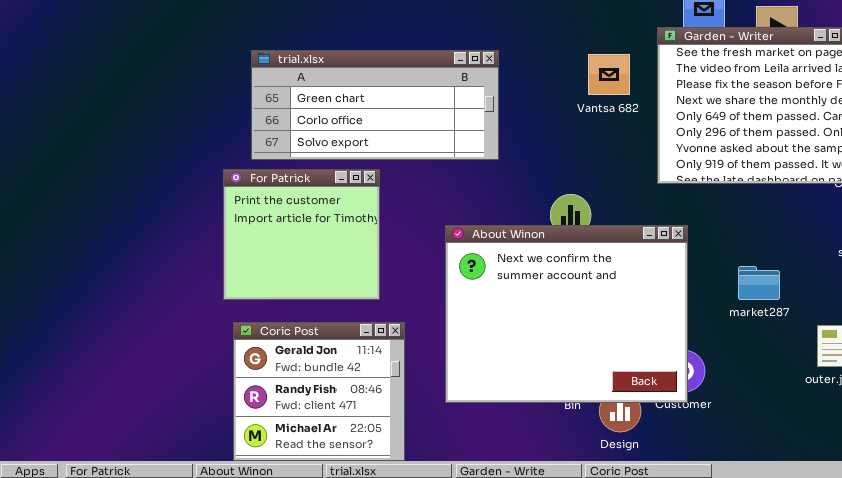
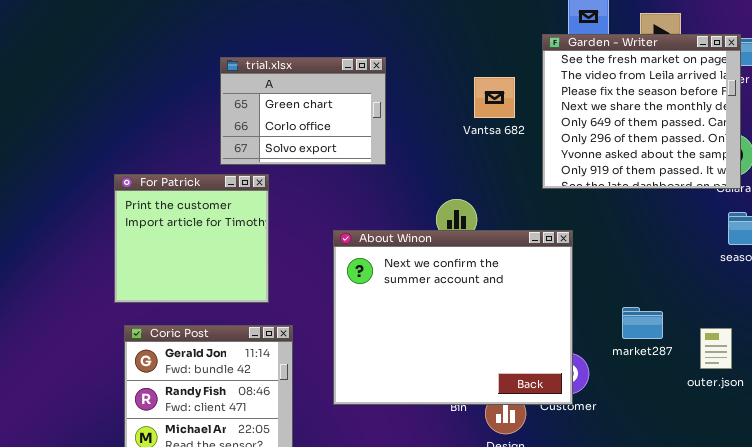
trial.xlsx: [251,50,499,160] -> [220,57,386,165], resized
Vantsa 682: [588,54,630,95] -> [474,77,515,118], moved
market287: [738,266,780,300] -> [622,307,663,339], moved

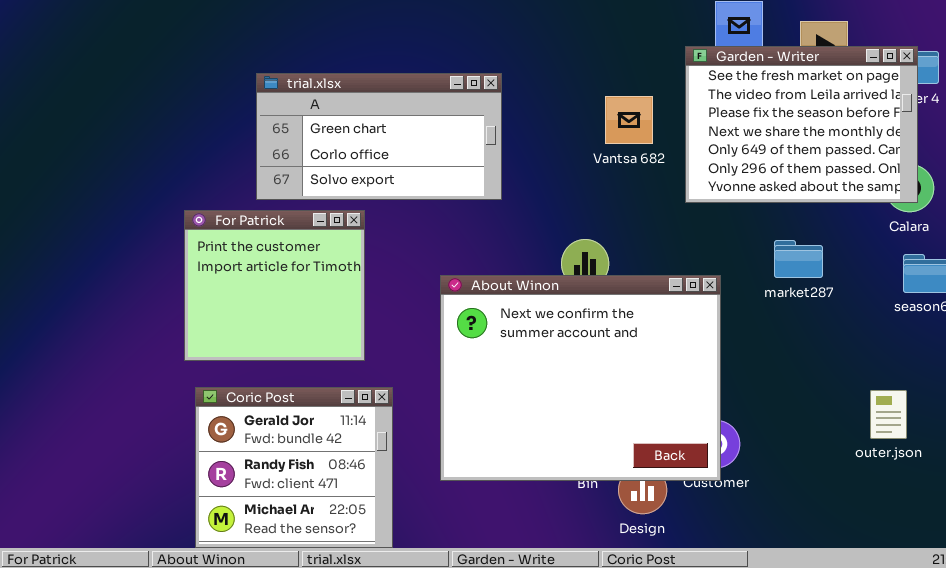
Garden - Writer: [542,34,741,189] -> [685,46,918,203], resized
trial.xlsx: [220,57,386,165] -> [256,73,502,200], resized
market287: [622,307,663,339] -> [774,240,823,278], moved

